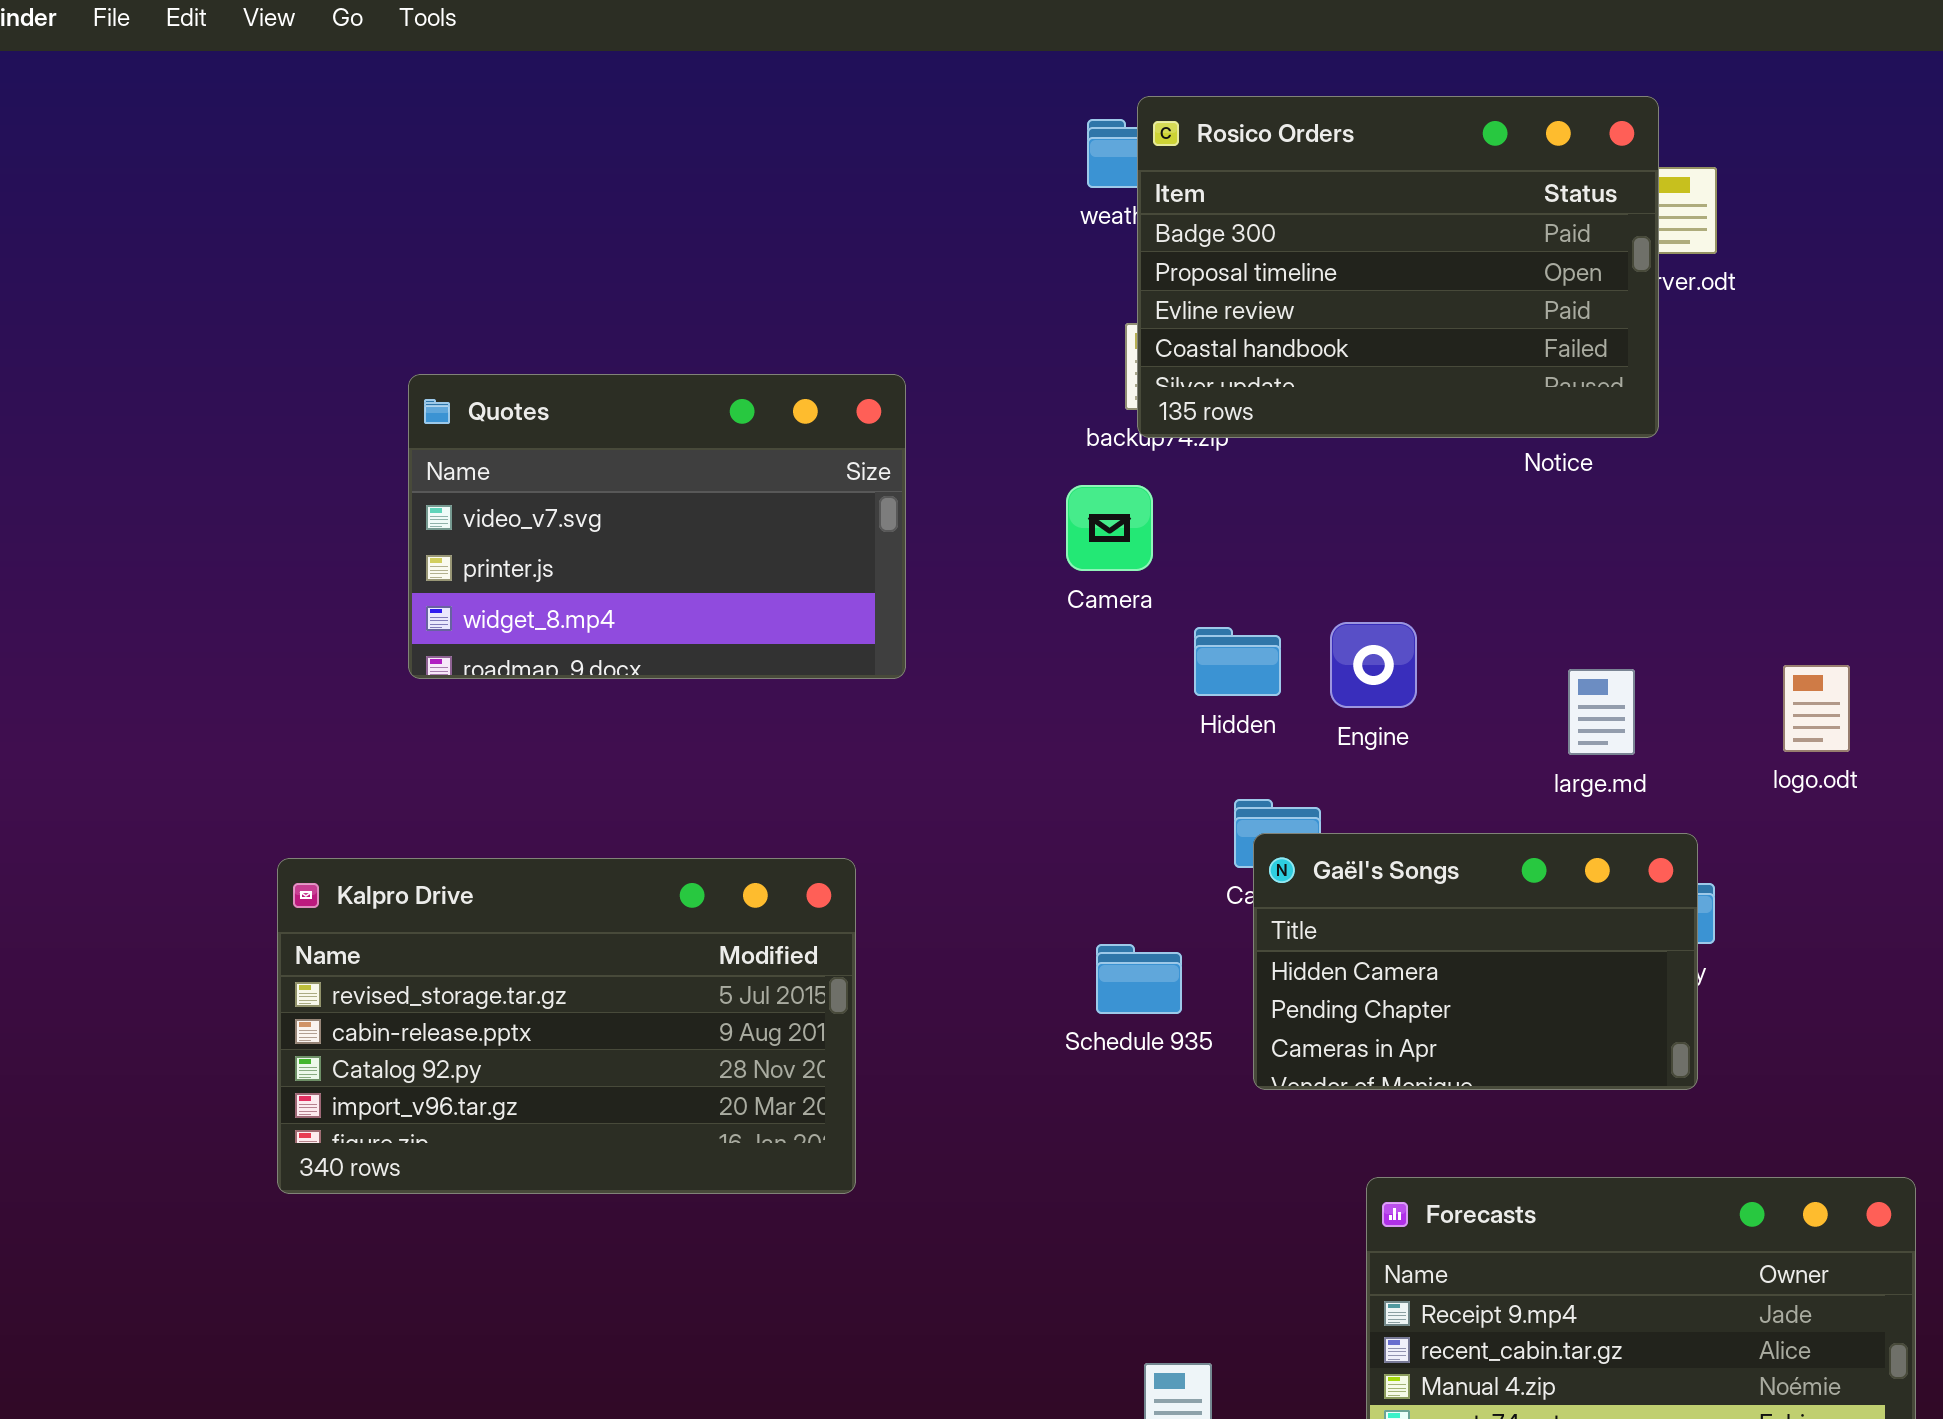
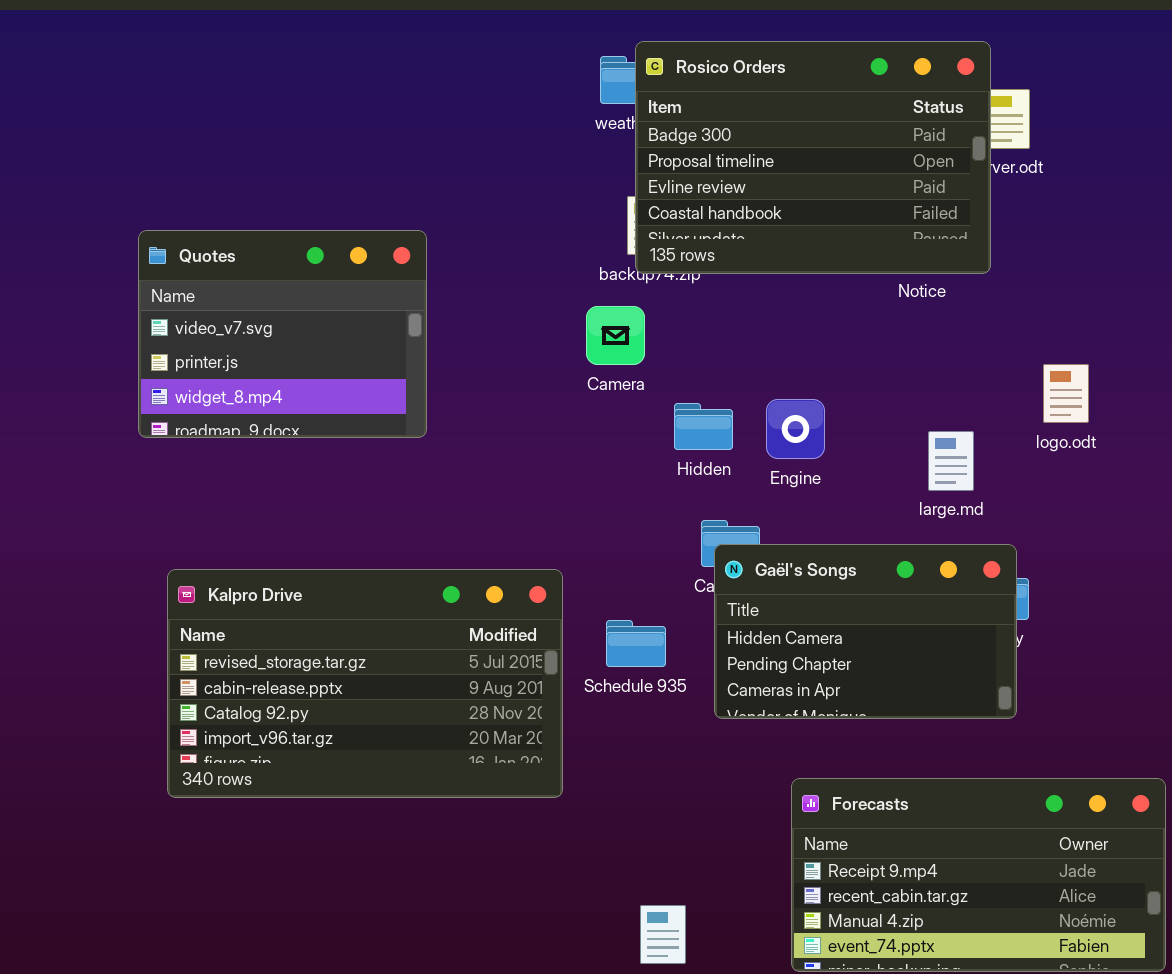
Quotes: [408,374,906,679] -> [138,230,427,438], resized
logo.odt: [1783,665,1850,752] -> [1043,364,1089,423], moved
Kalpro Drive: [277,858,856,1194] -> [167,569,563,798], moved

